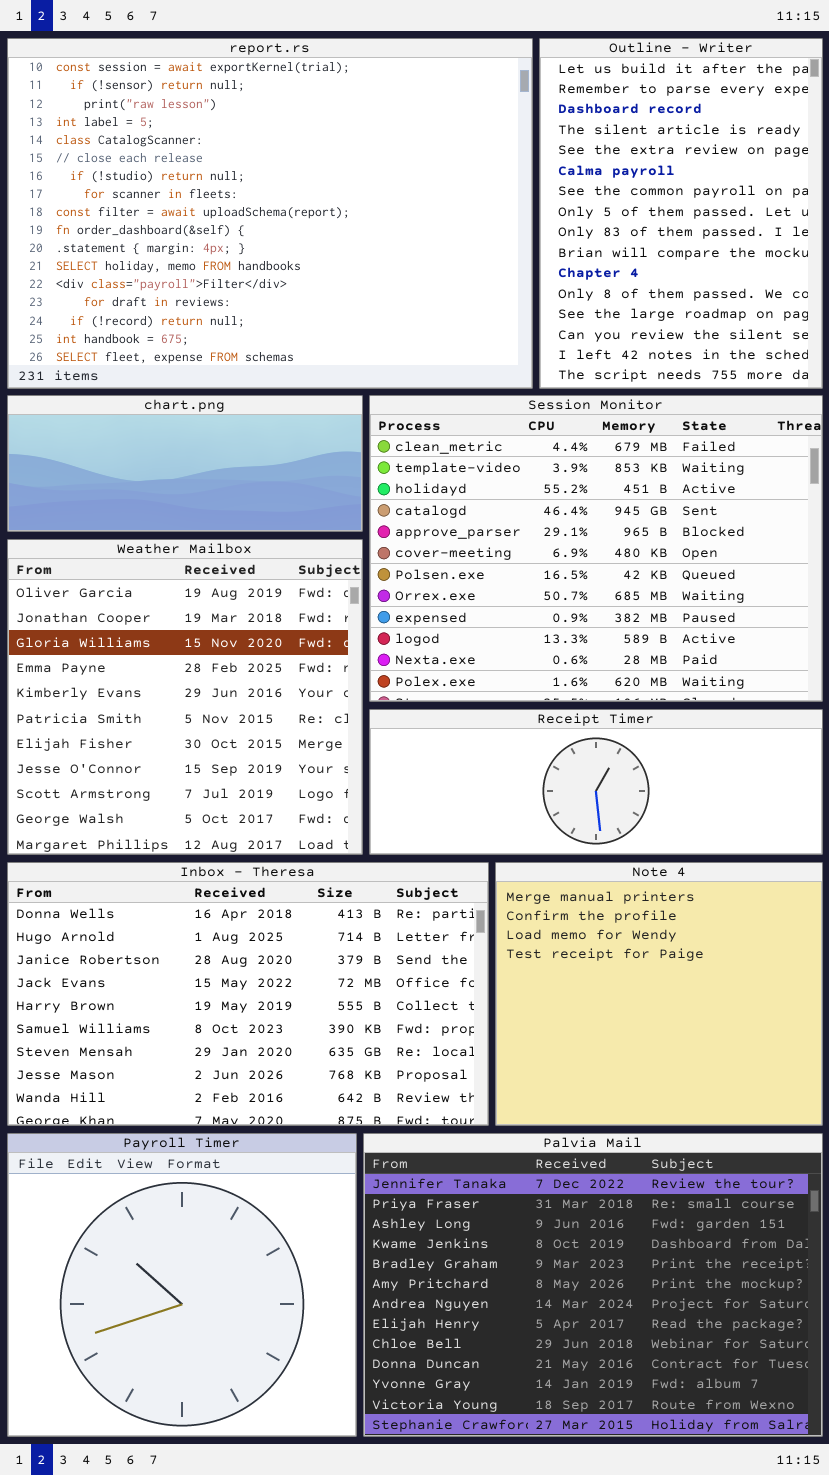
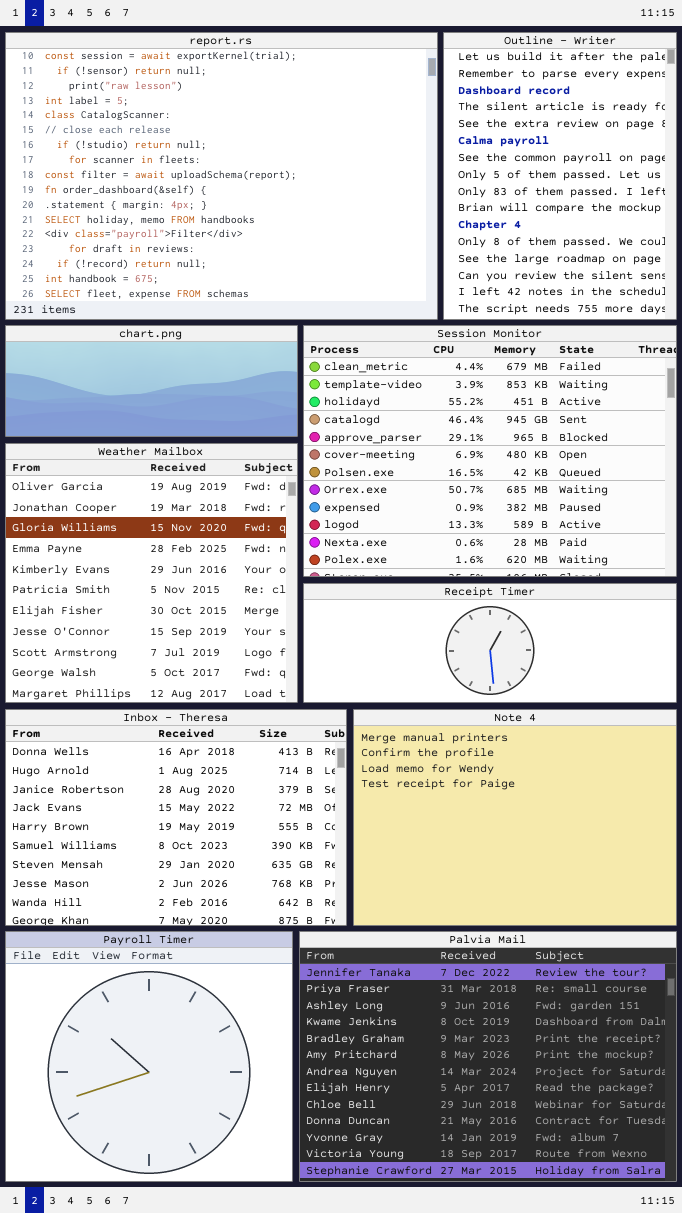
Inbox - Theresa: [7,862,489,1126] -> [5,709,347,926], resized
Note 4: [495,862,823,1126] -> [353,709,677,926], resized

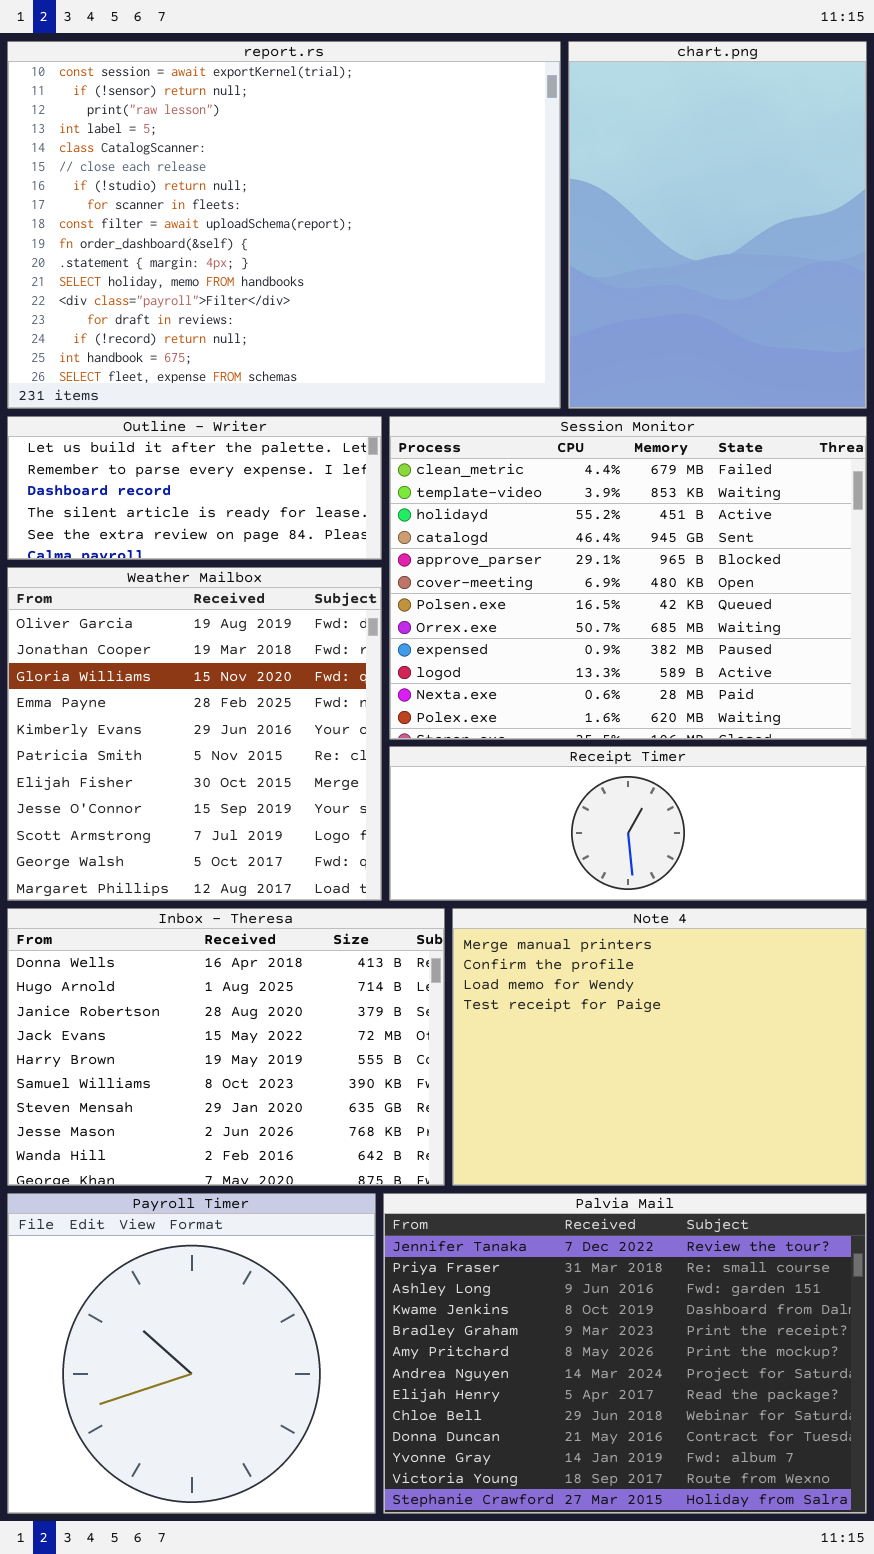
Outline - Writer: [443,32,677,320] -> [7,416,382,560], moved, resized
chart.png: [5,325,298,437] -> [568,41,867,409], moved, resized

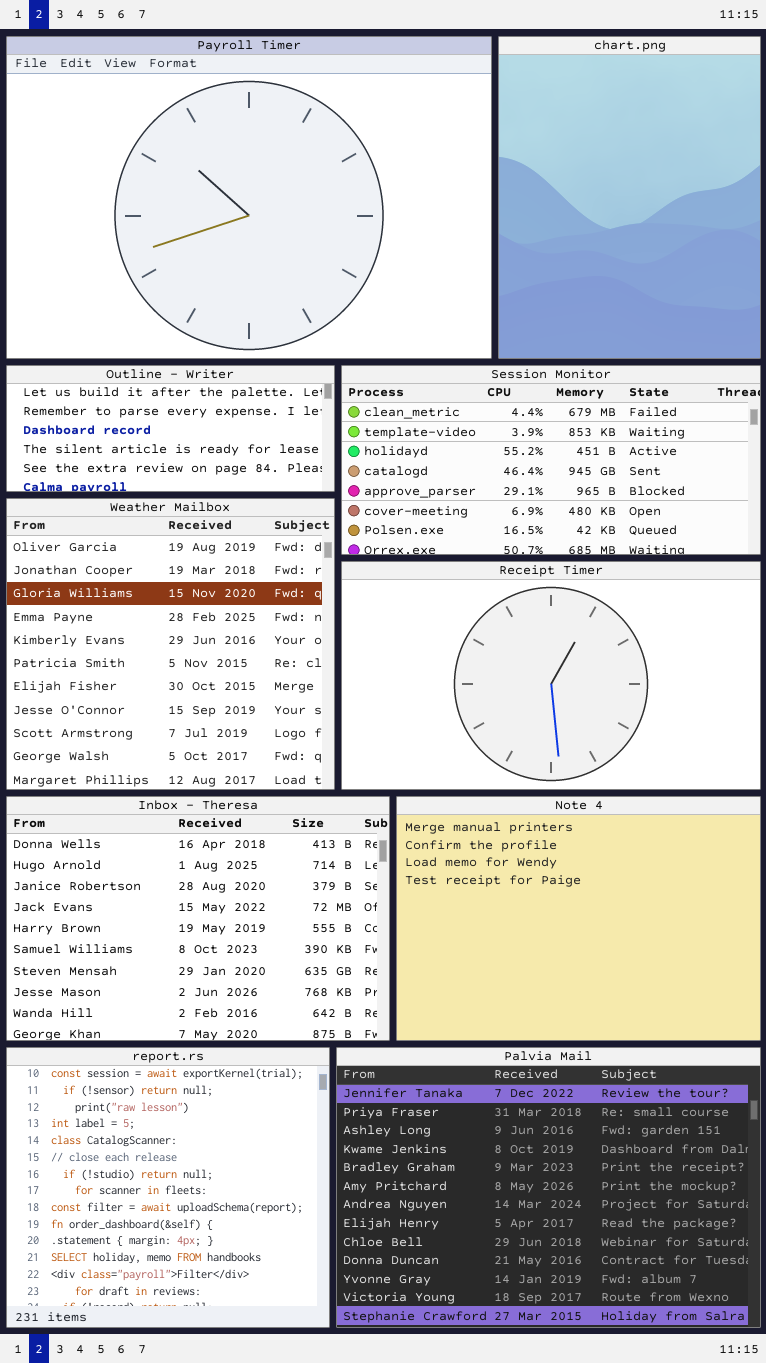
report.rs: [7,41,561,409] -> [6,1047,330,1328], moved, resized
Session Monitor: [389,416,867,740] -> [341,365,761,555], resized
Receipt Timer: [389,746,867,901] -> [341,561,761,790], resized
Payroll Timer: [7,1193,376,1514] -> [6,36,492,359], moved, resized

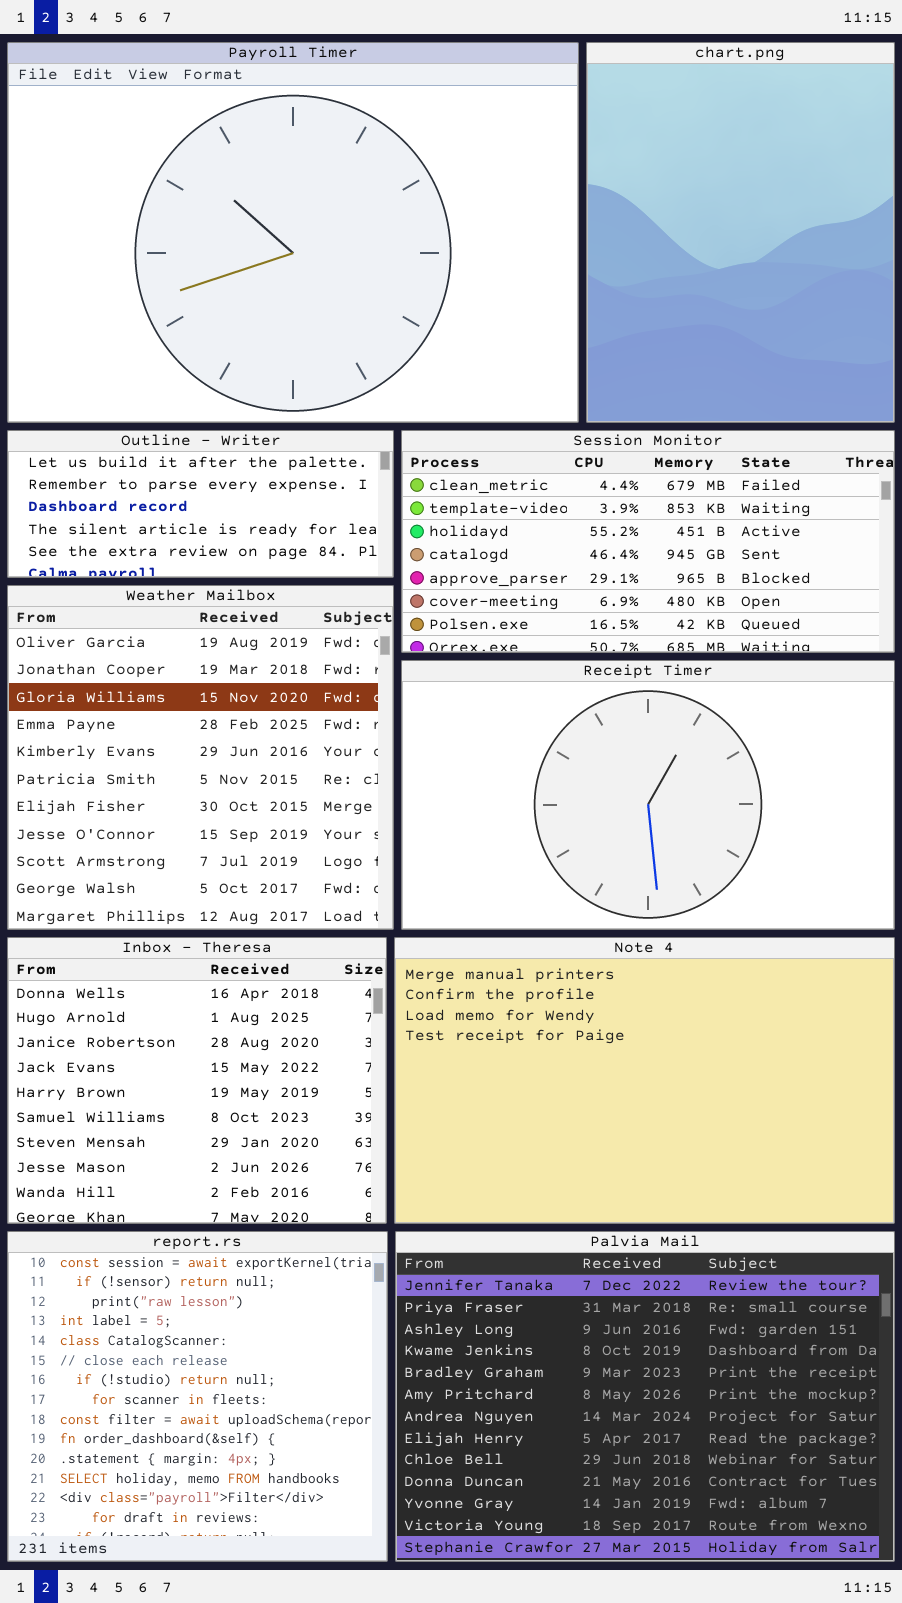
Inbox - Theresa: [6,796,390,1041] -> [7,937,387,1224], resized
Note 4: [396,796,761,1041] -> [394,937,895,1224], resized

